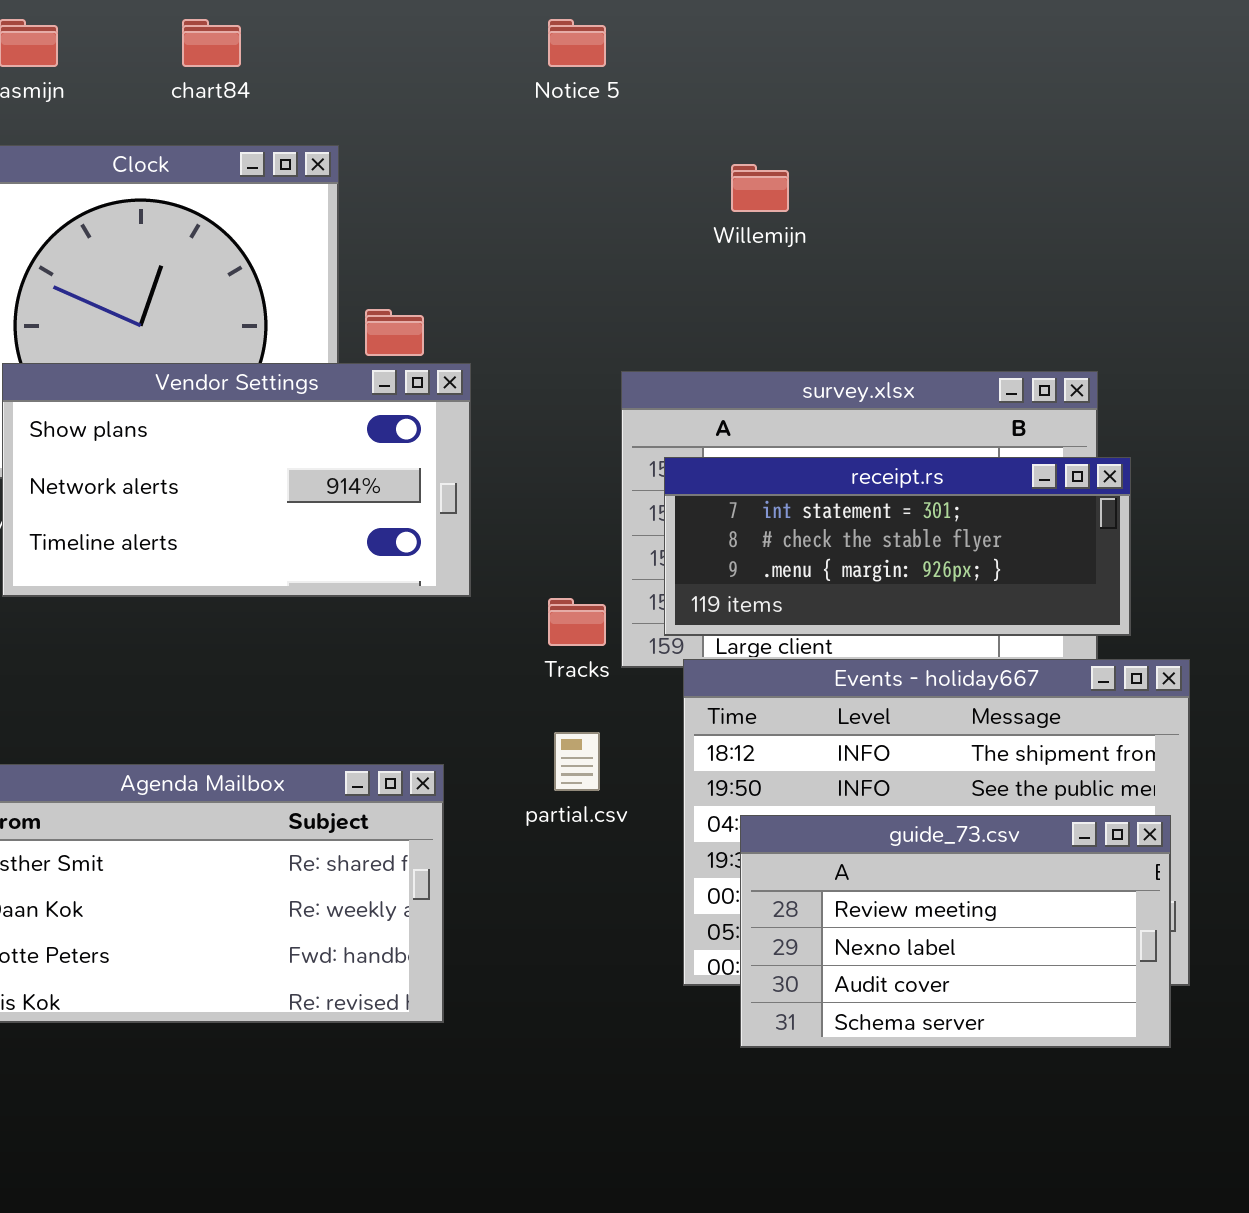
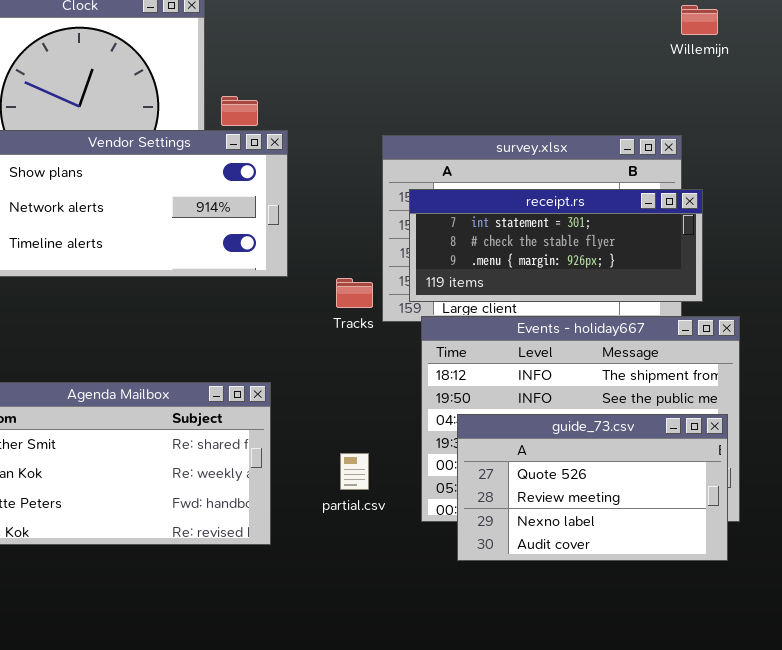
Willemijn: [731,164,789,212] -> [681,5,718,35], moved
partial.csv: [554,732,600,791] -> [340,453,369,490], moved
guide_73.csv: [740,815,1171,1048] -> [457,414,728,561], scrolled up 1 row

